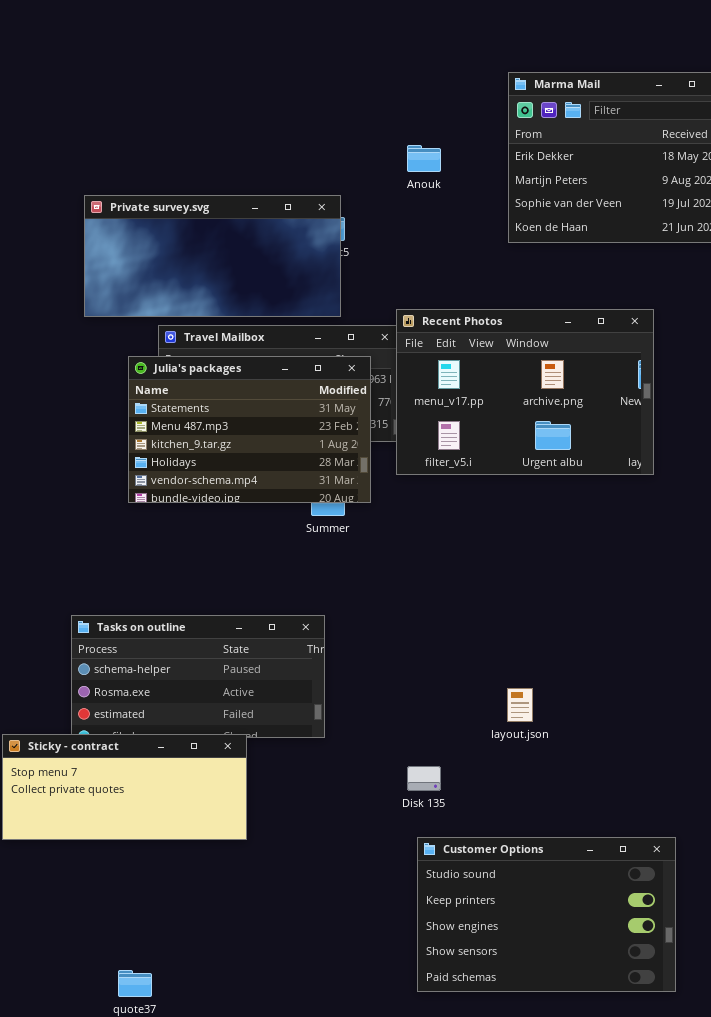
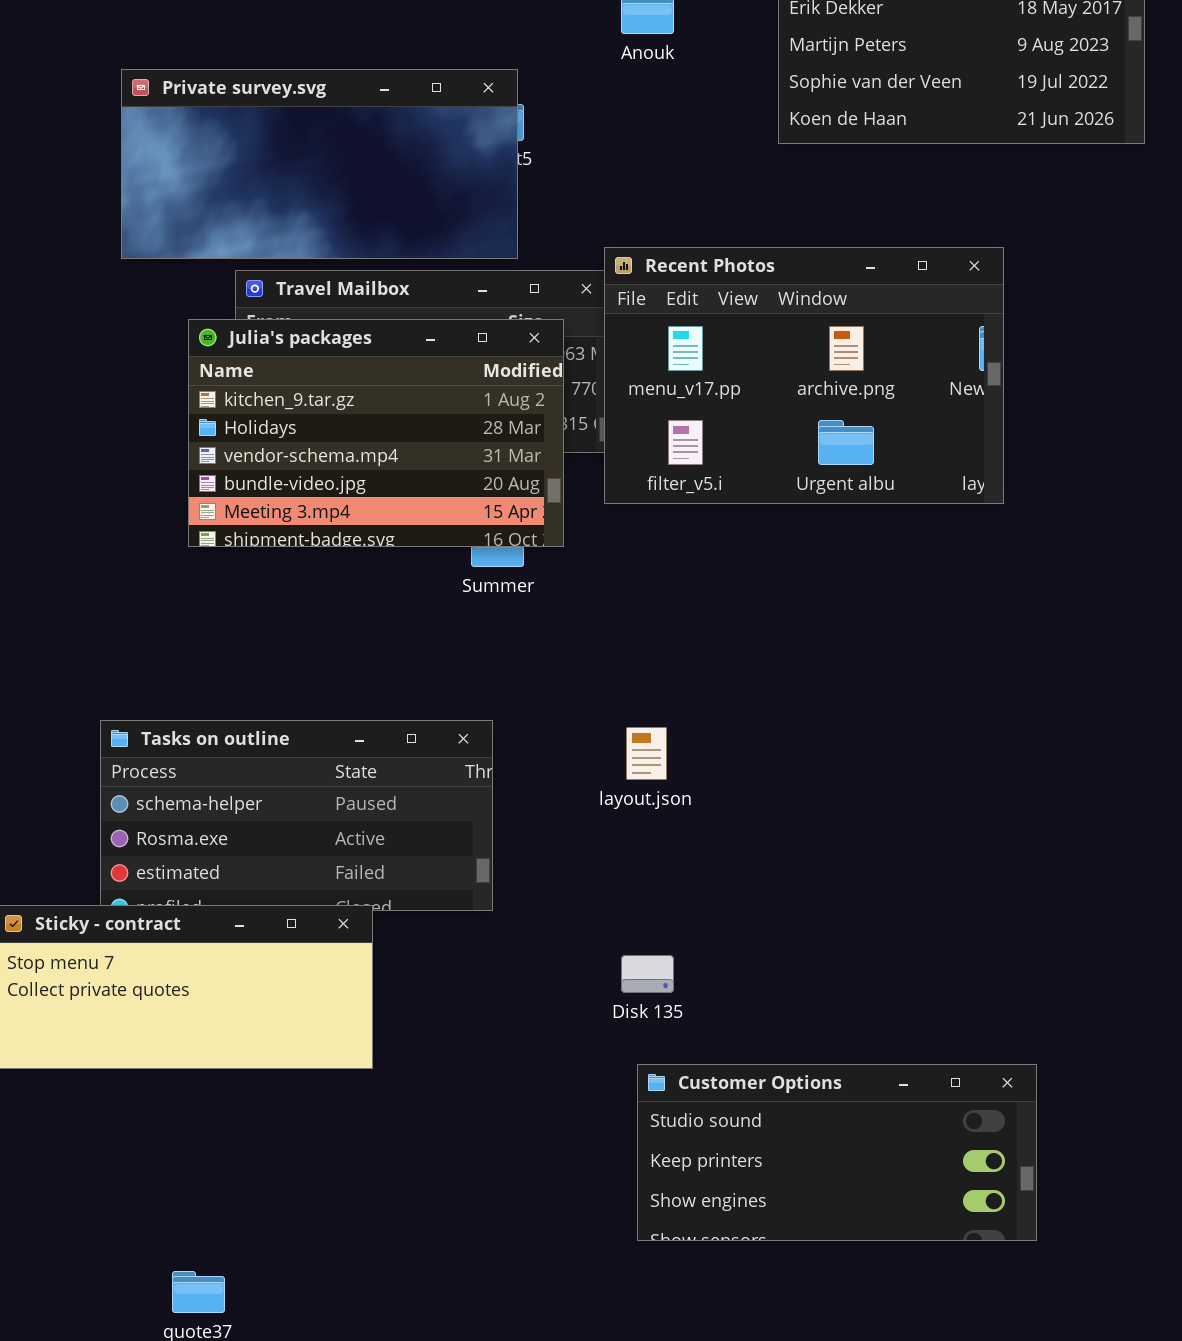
Julia's packages: [128,356,371,503] -> [188,319,564,547], scrolled down 2 rows
layout.json: [507,688,533,722] -> [626,727,667,780], moved
Customer Options: [417,837,676,992] -> [637,1064,1037,1241], resized

